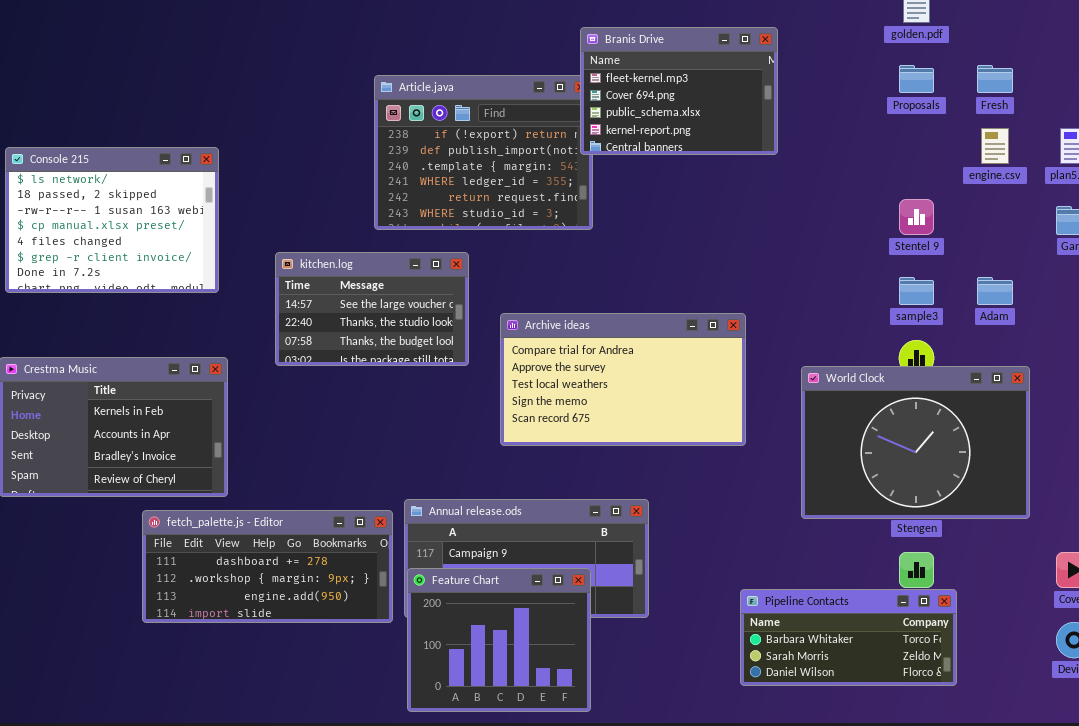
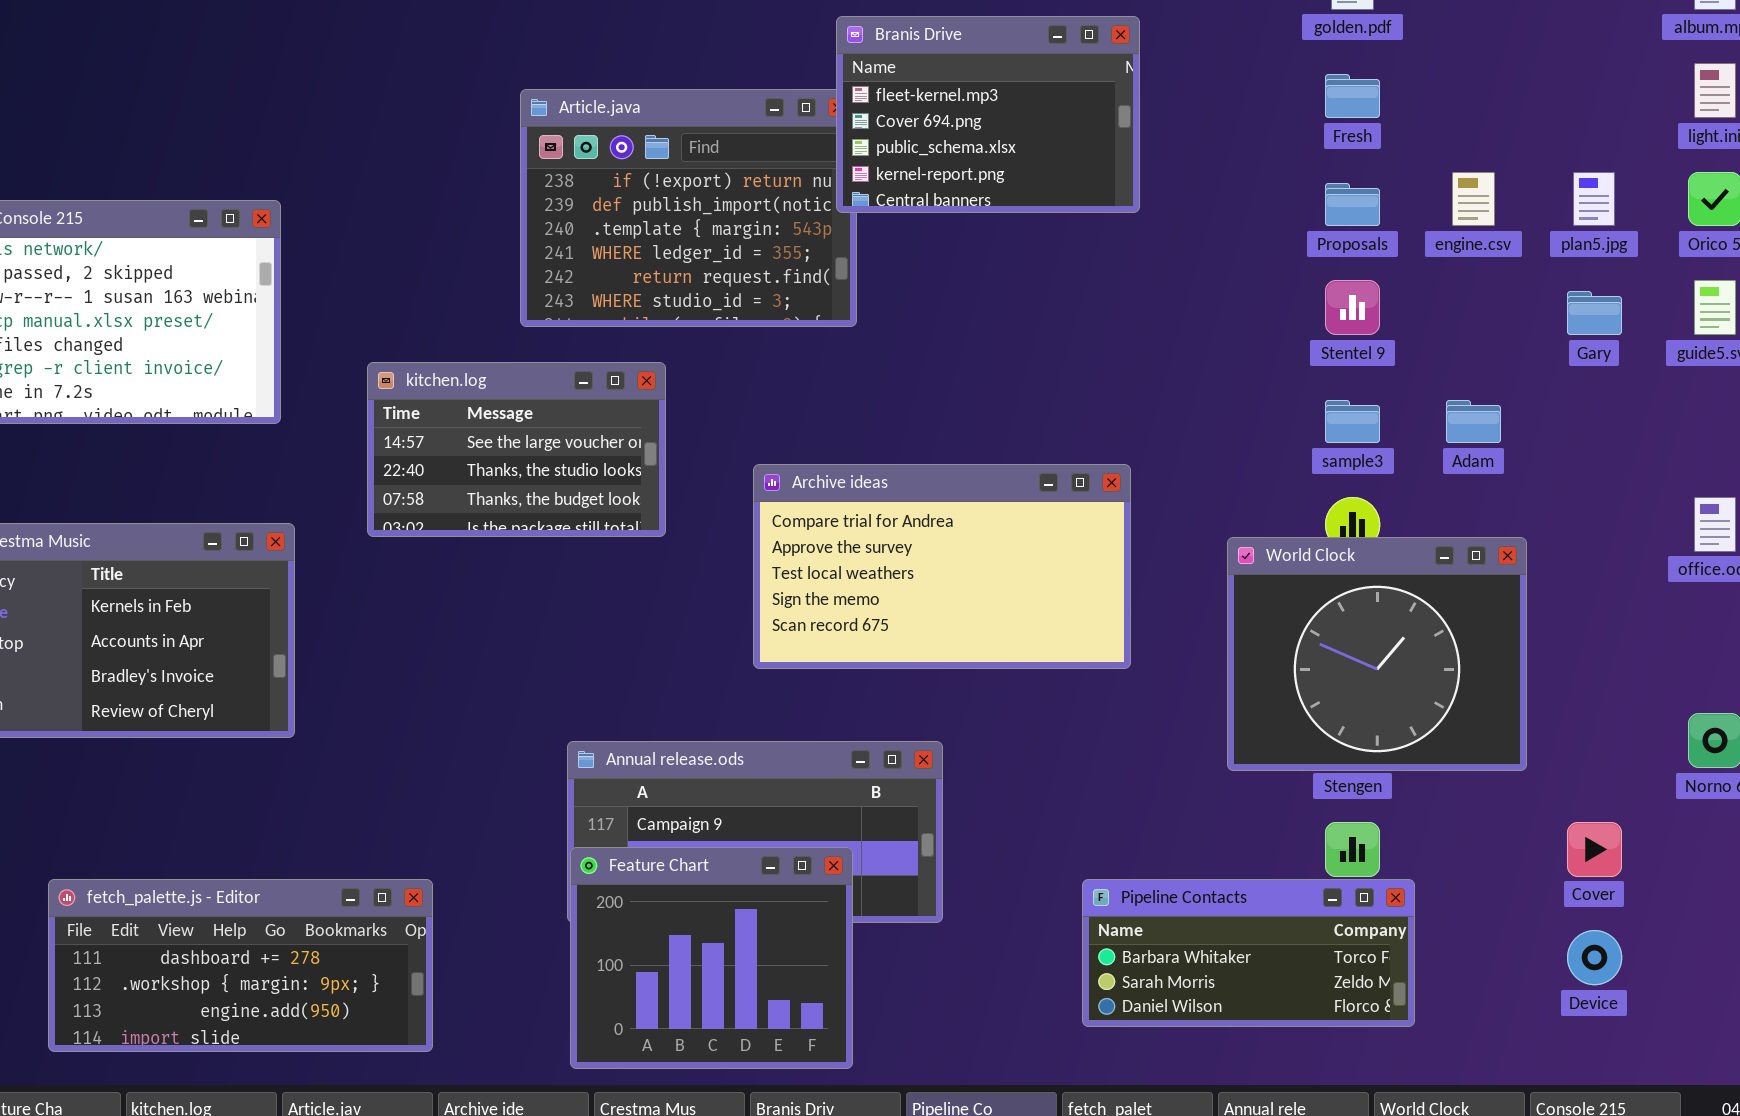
Proposals: [899,65,934,93] -> [1325,183,1380,226], moved
Fresh: [977,65,1013,93] -> [1325,74,1380,118], moved
Archive ideas: [500,313,746,446] -> [753,464,1131,669], moved
World Clock: [801,366,1030,519] -> [1227,537,1527,771], resized
fetch_palette.js - Editor: [142,510,393,623] -> [48,879,433,1052], moved

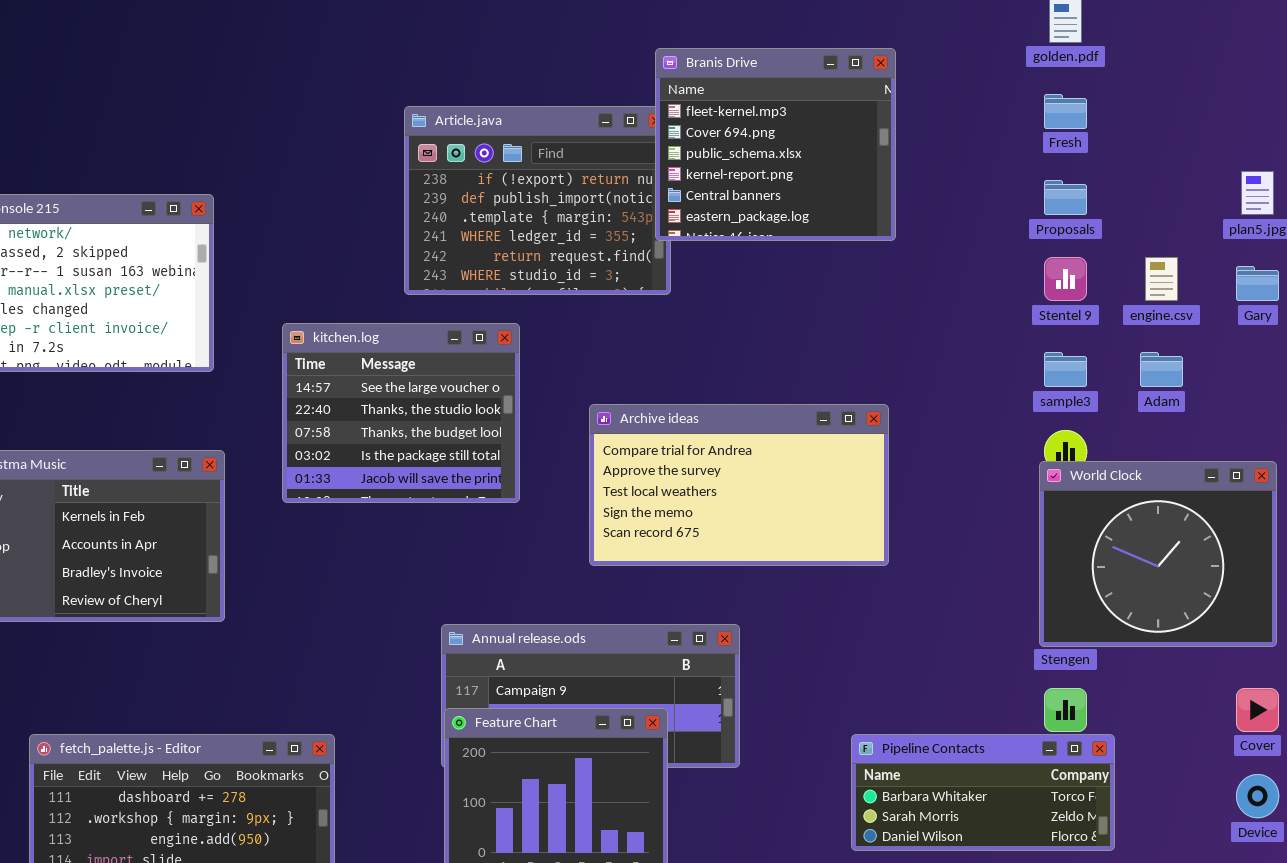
Branis Drive: [836,16,1140,213] -> [655,48,896,241], resized
engine.csv: [1452,172,1495,226] -> [1145,257,1178,301], moved
kitchen.log: [367,362,666,537] -> [282,323,520,503], resized
World Clock: [1227,537,1527,771] -> [1039,461,1277,647], moved

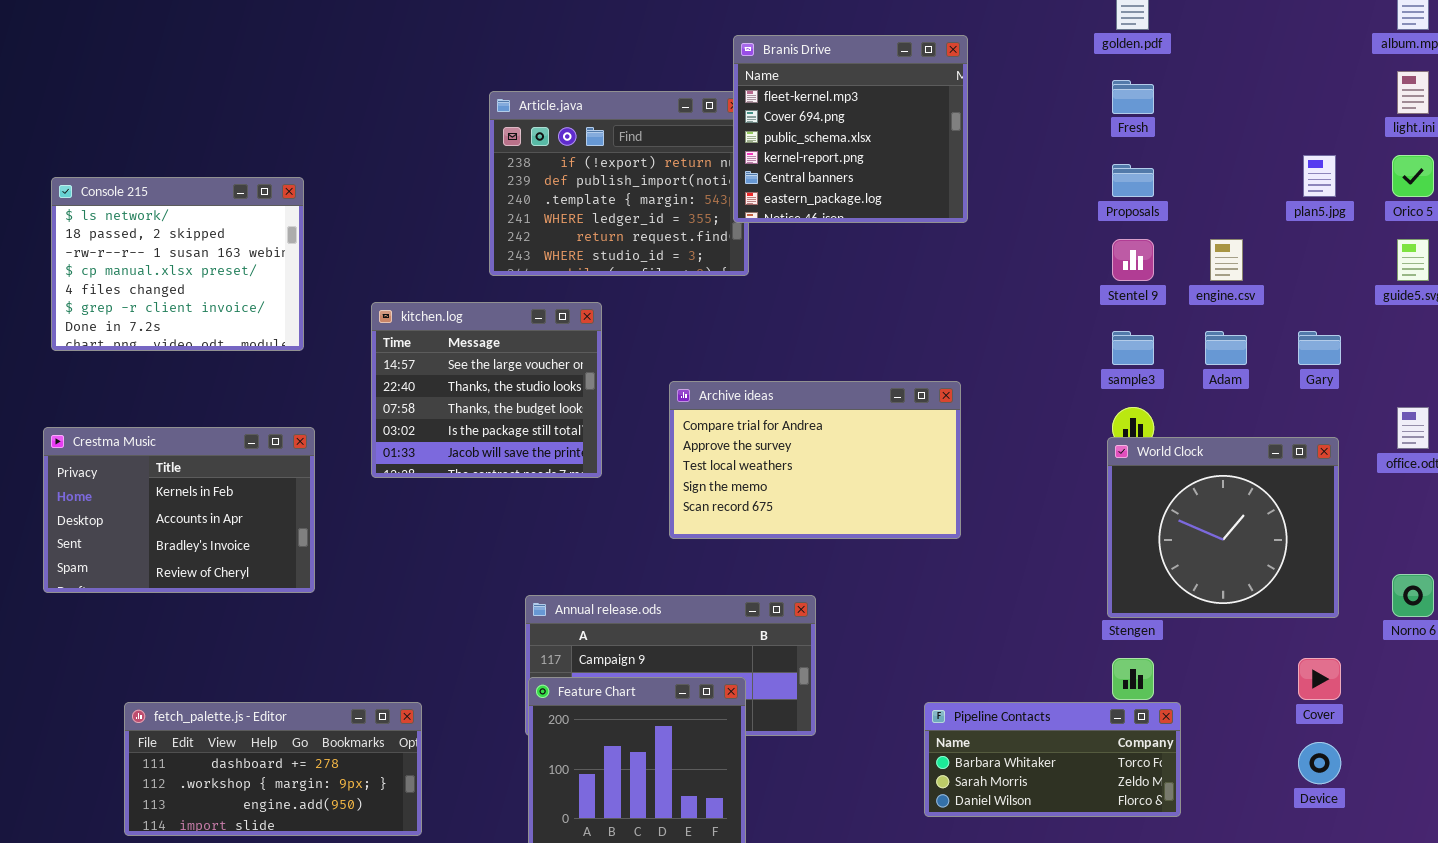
Gary: [1236,266,1279,301] -> [1298,331,1341,365], moved

